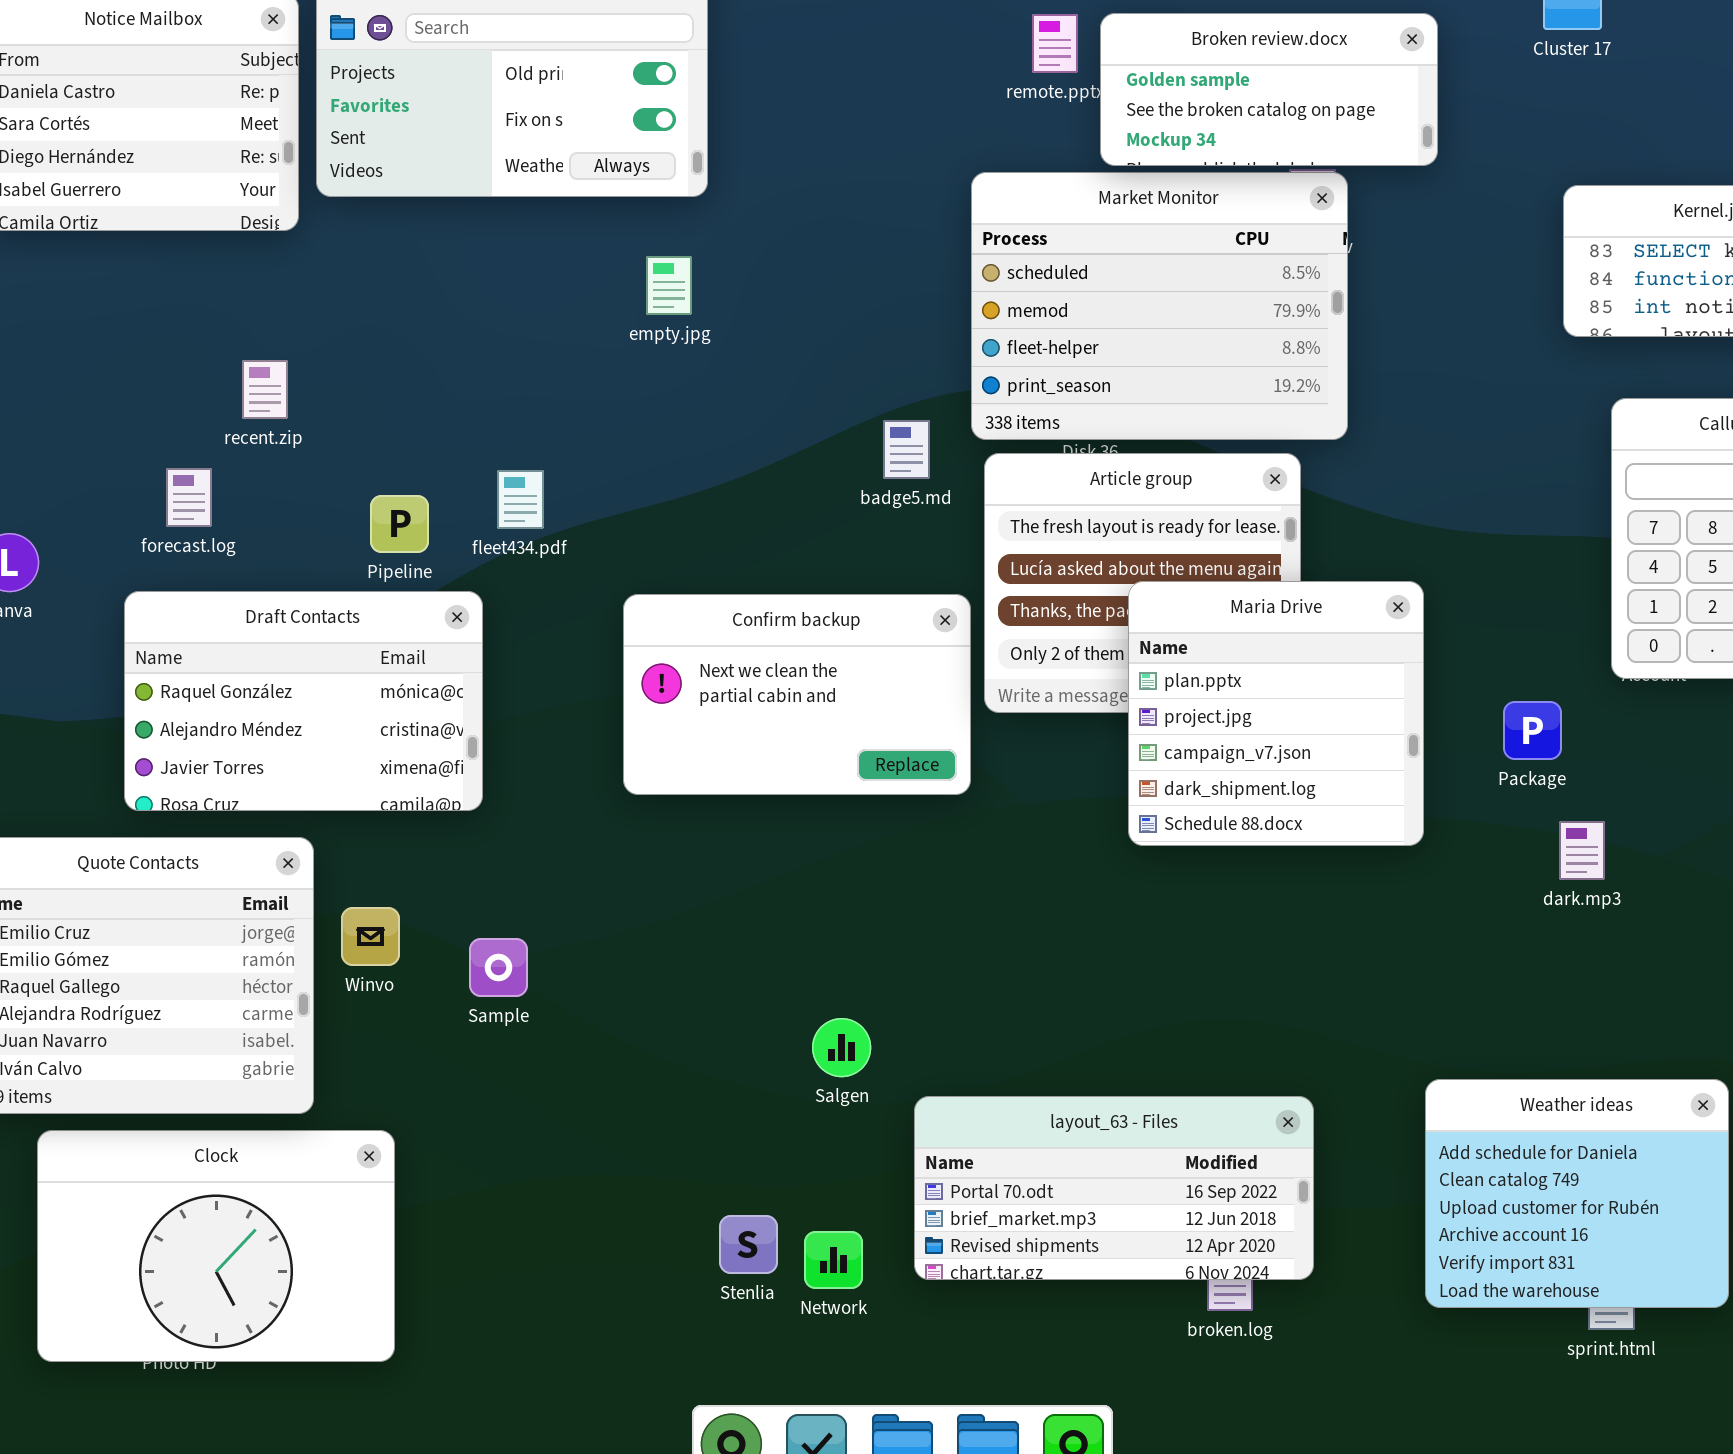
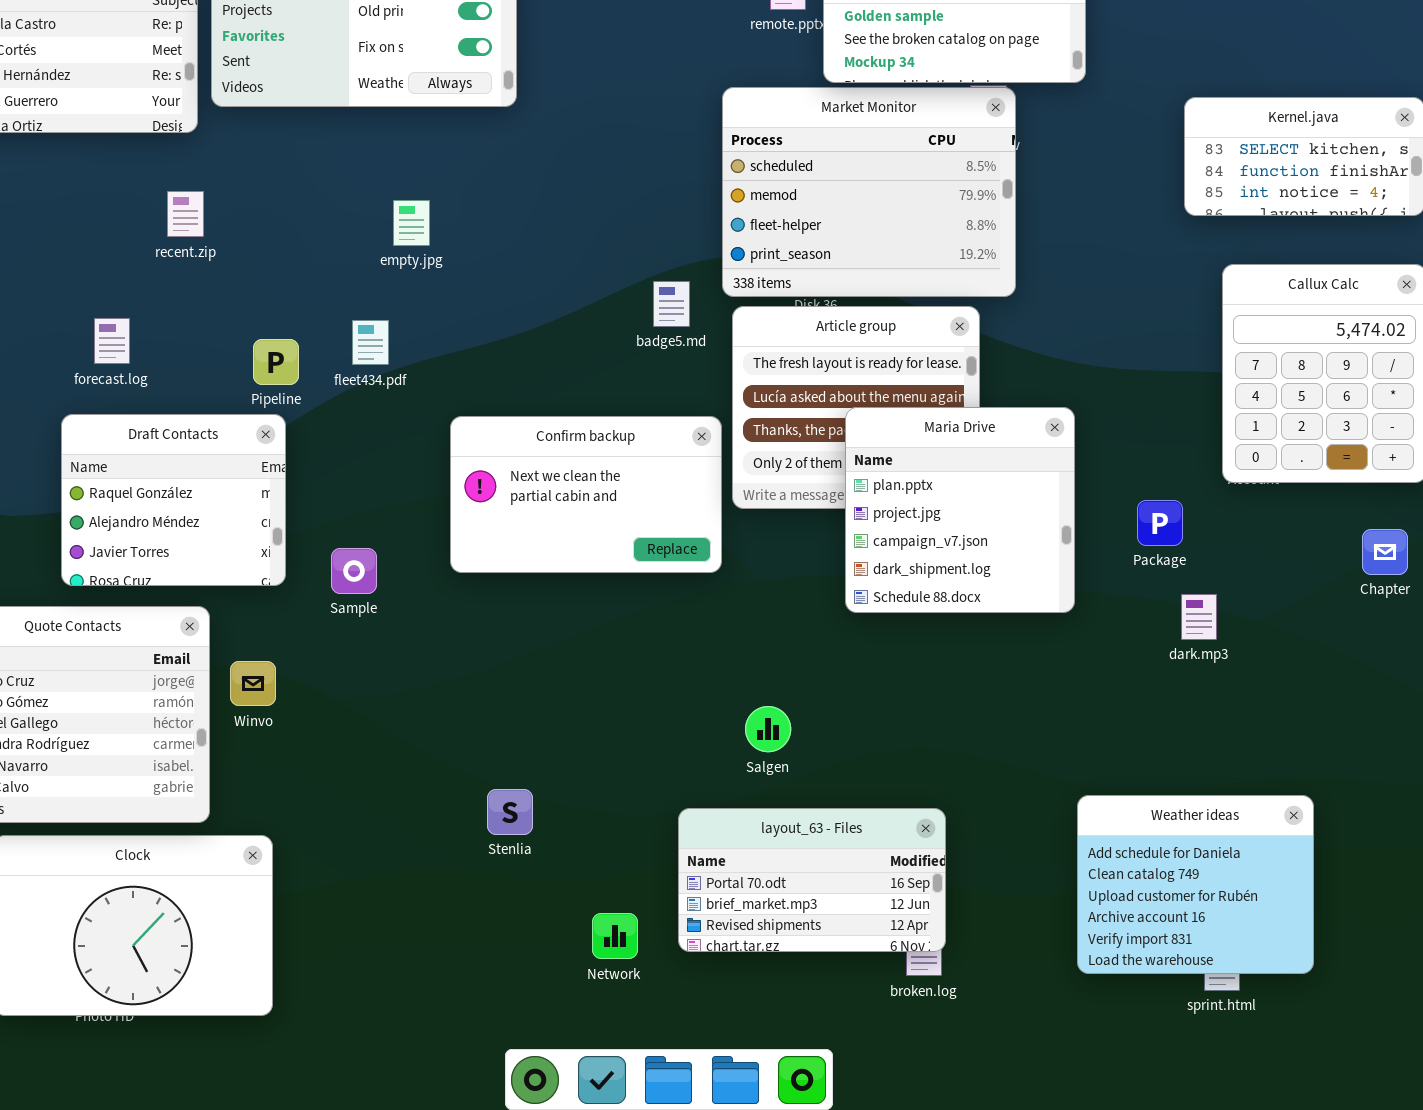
empty.jpg: [646,256,692,315] -> [393,200,430,246], moved
recent.zip: [242,360,288,419] -> [167,191,204,237], moved
Draft Contacts: [124,591,483,811] -> [61,414,286,586], resized
Sample: [469,938,528,997] -> [331,548,377,594], moved
Salgen: [812,1018,871,1077] -> [745,706,791,752], moved
layout_63 - Files: [914,1096,1314,1280] -> [678,808,946,952], resized
Stenlia: [719,1215,778,1274] -> [487,789,533,835], moved

